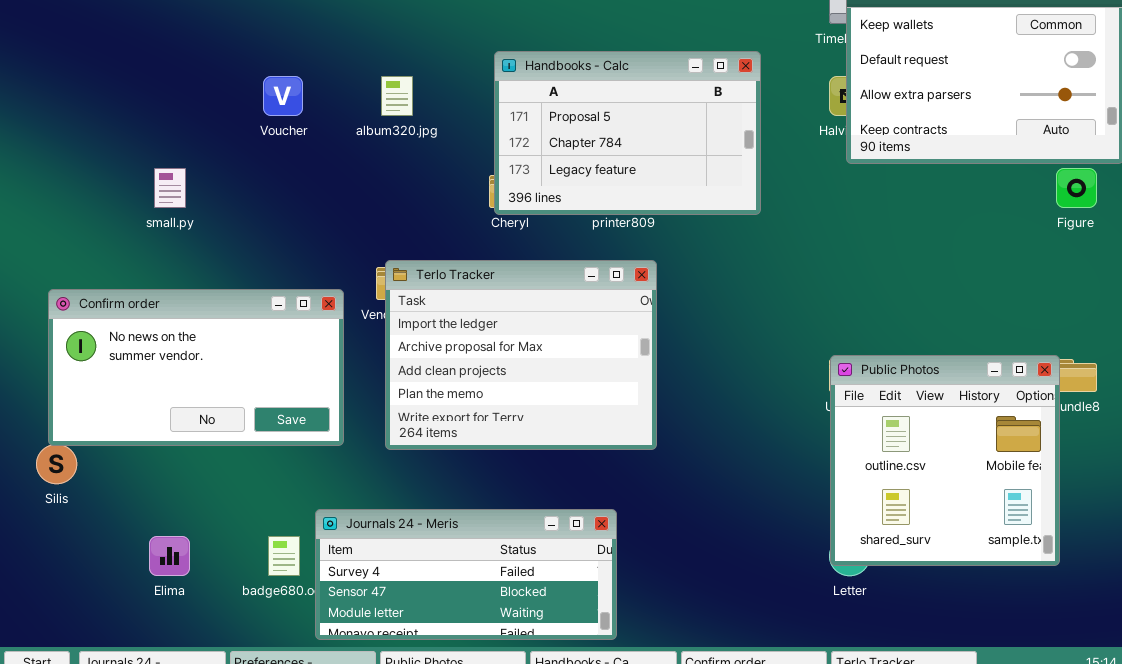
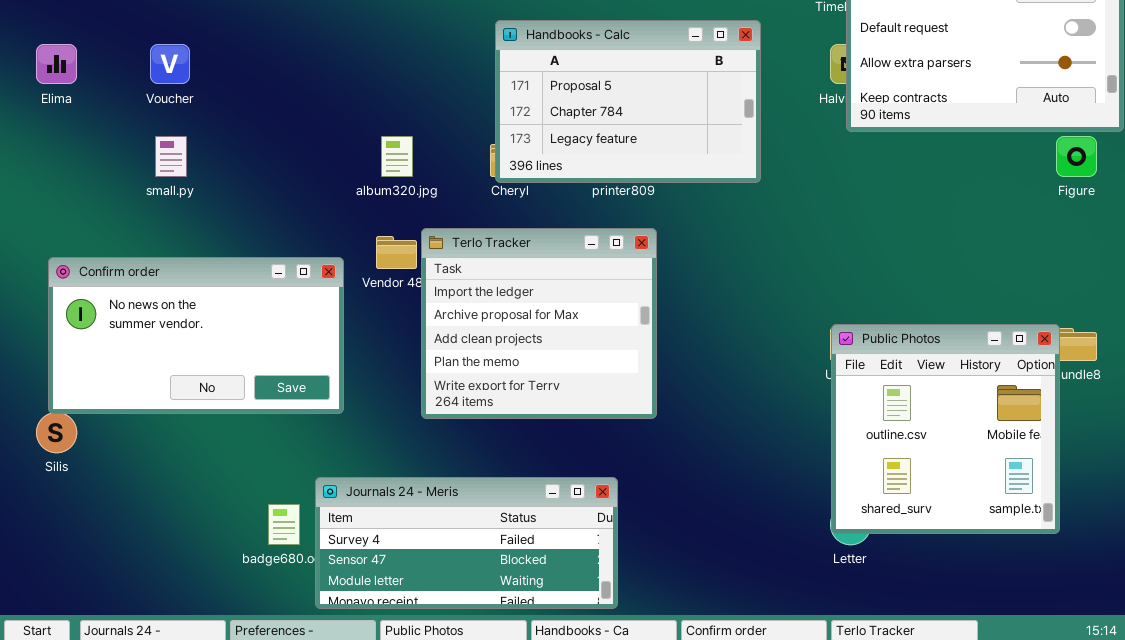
Voucher: [263,76,303,116] -> [150,44,190,84], moved
album320.jpg: [381,76,413,116] -> [381,136,413,177], moved
Terlo Tracker: [385,260,657,450] -> [421,228,657,419], resized
Elima: [149,536,190,576] -> [36,44,77,84], moved

